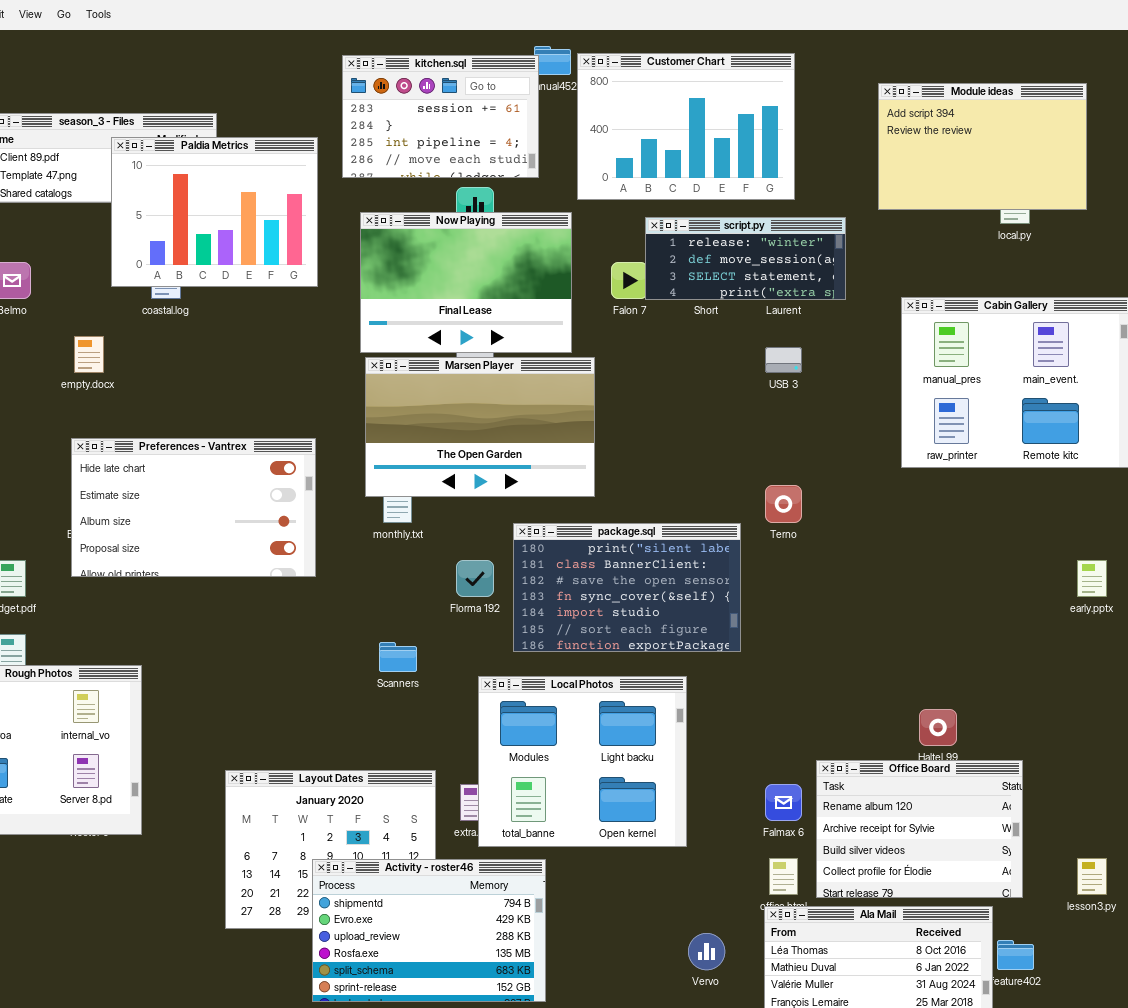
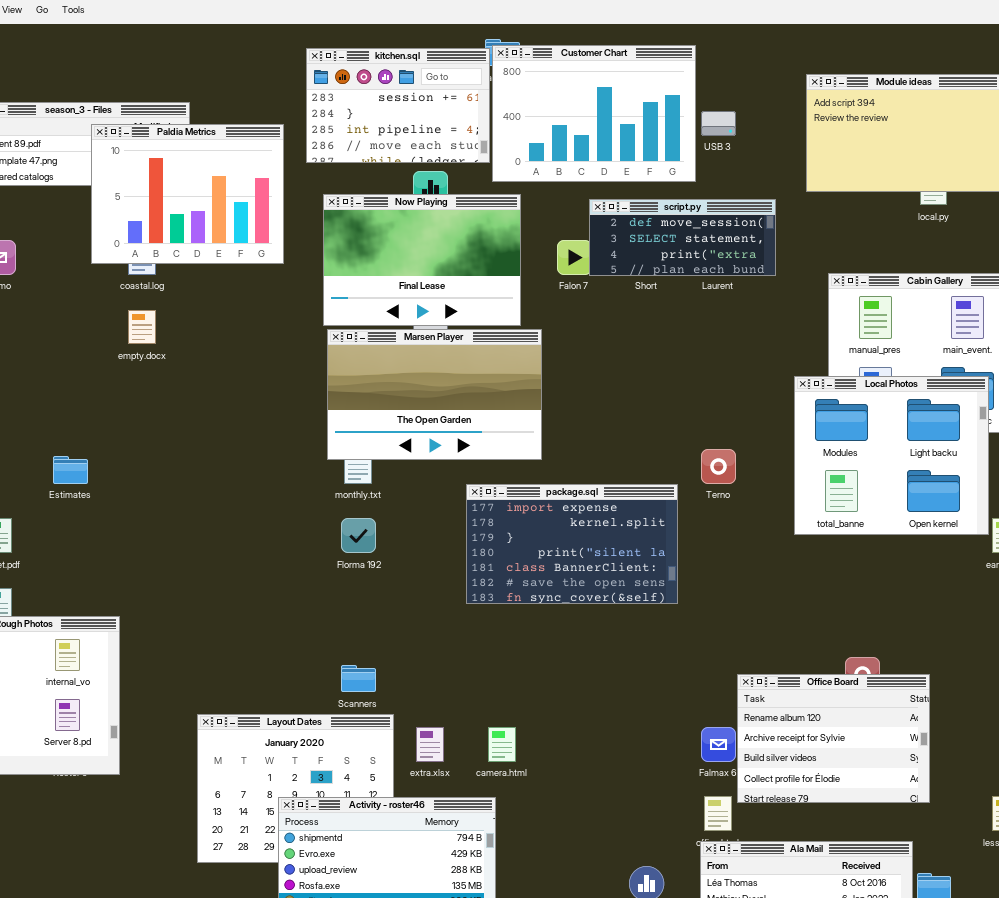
Customer Chart: [577,53,795,200] -> [492,45,696,182], moved
script.py: [645,217,846,300] -> [589,199,776,276], scrolled down 1 row
empty.docx: [74,336,104,373] -> [128,310,156,344], moved
USB 3: [765,347,802,373] -> [701,111,736,136], moved
Preferences - Vantrex: [71,438,316,577] -> none, closed
package.sql: [513,523,741,652] -> [466,484,678,604], scrolled up 3 rows
Florma 192: [456,560,494,597] -> [341,518,376,553], moved
Scanners: [379,642,417,672] -> [341,665,376,692], moved
Local Photos: [478,676,687,847] -> [794,376,989,535], moved
Office Board: [816,760,1023,898] -> [737,674,930,803], moved

